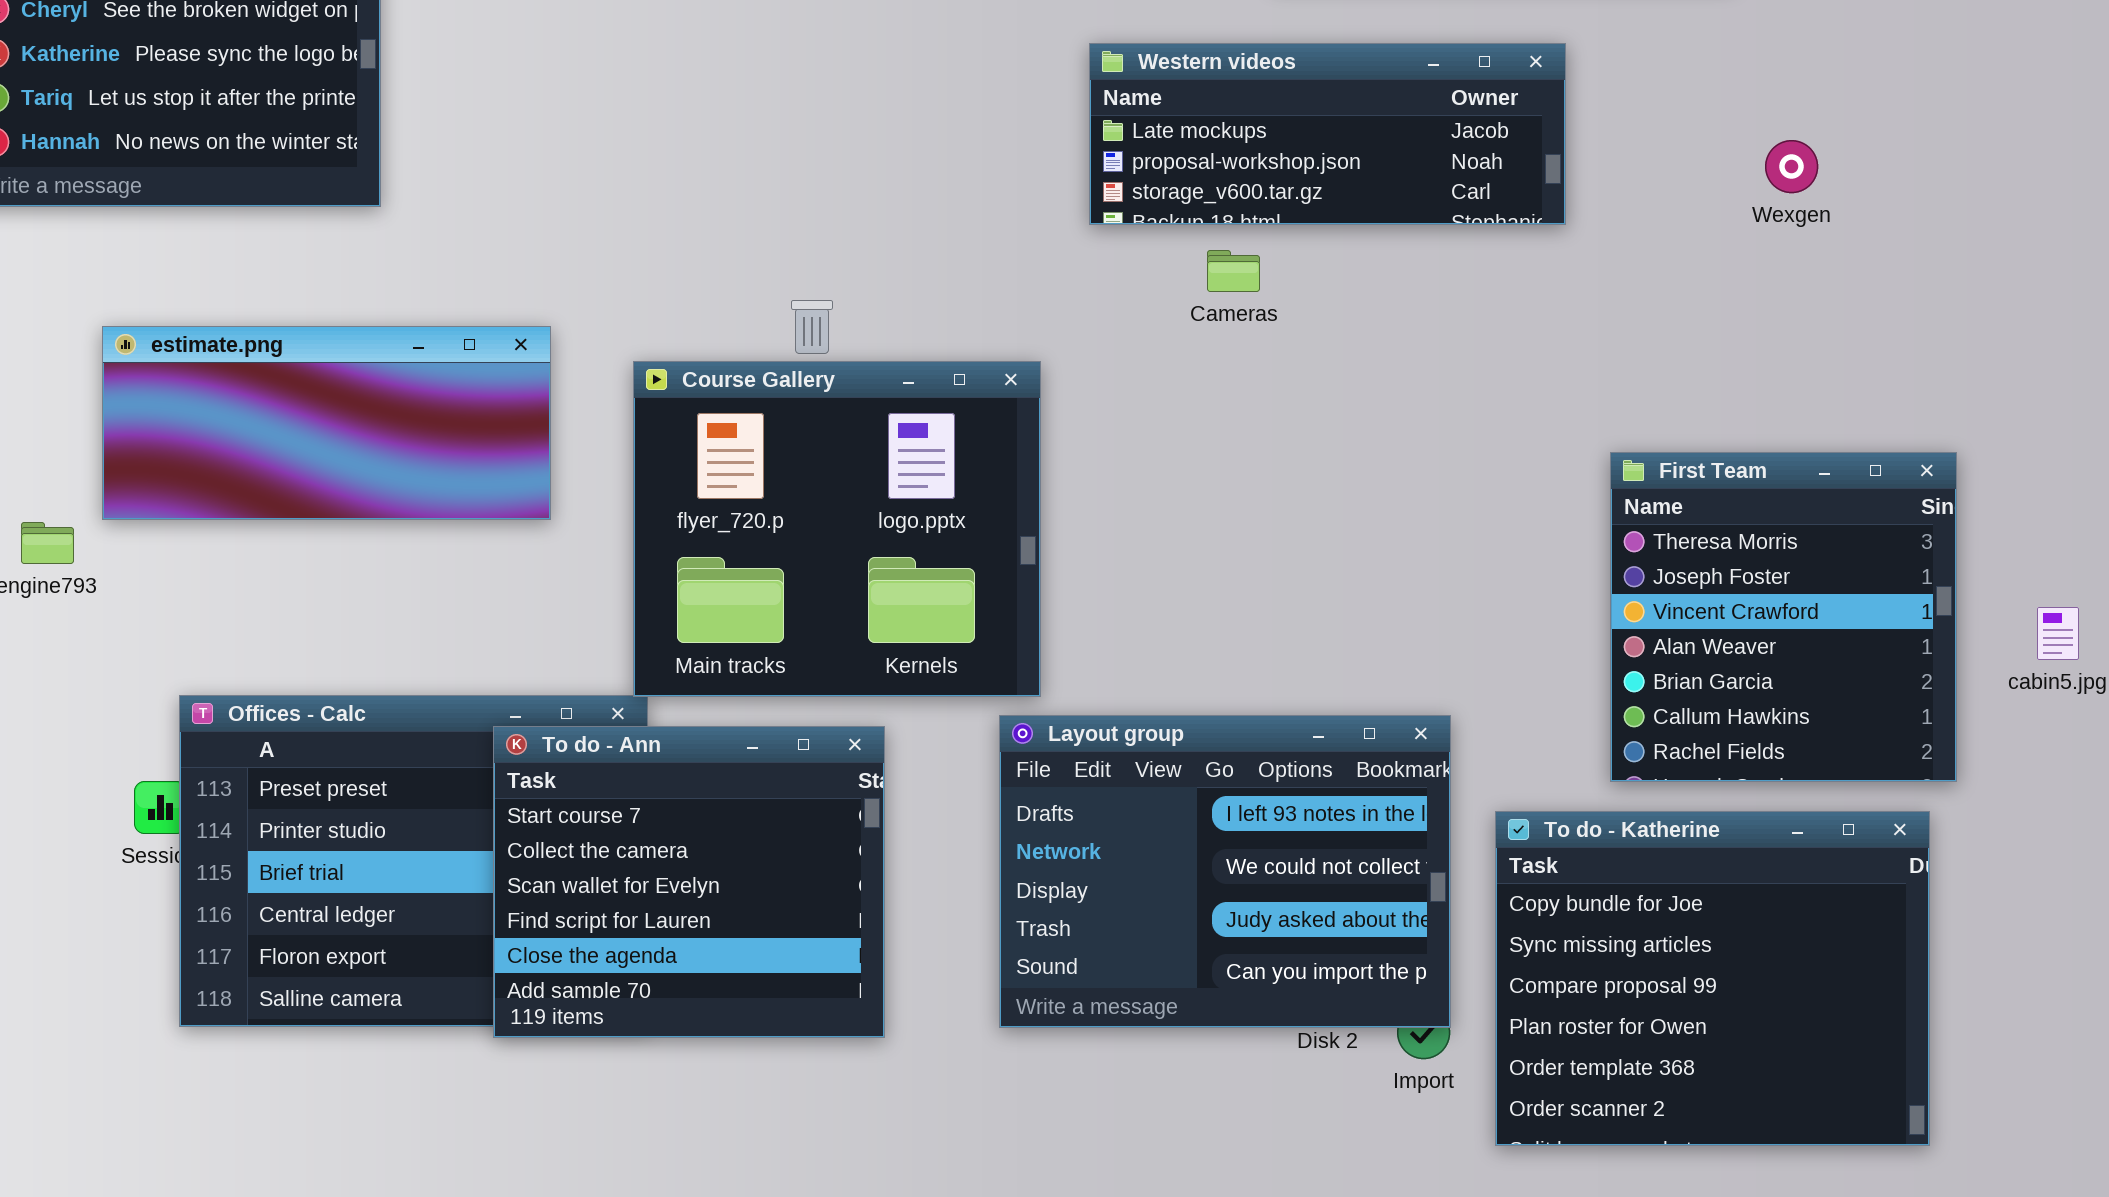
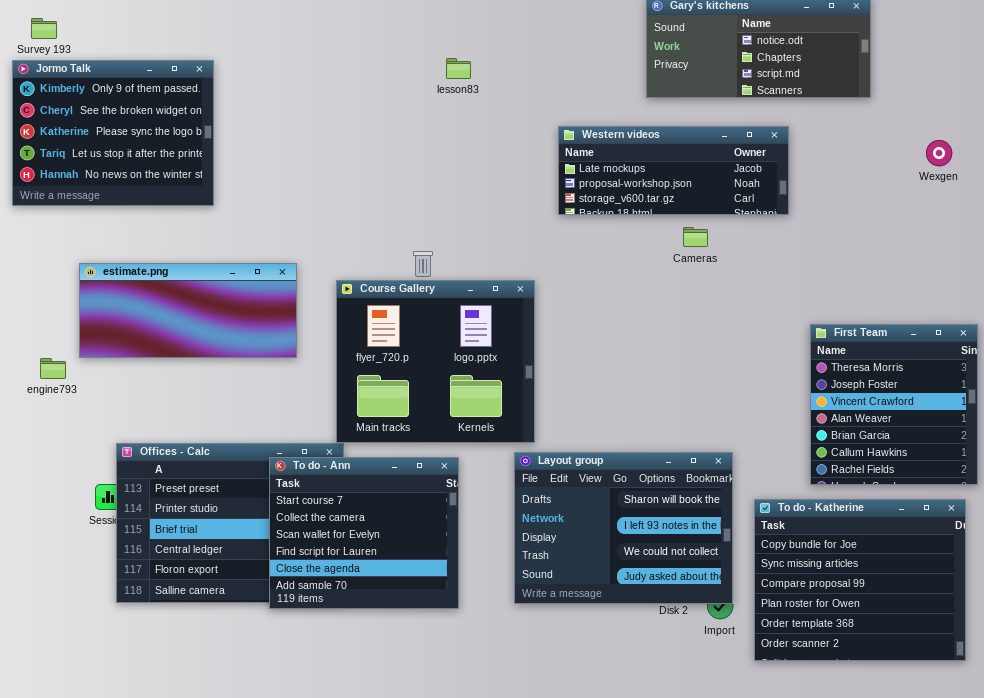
Wexgen: [1765,140,1818,193] -> [926,140,952,166], moved
Cameras: [1207,250,1260,292] -> [683,227,708,247], moved
Layout group: [999,715,1451,1028] -> [514,452,733,604], scrolled up 1 row

